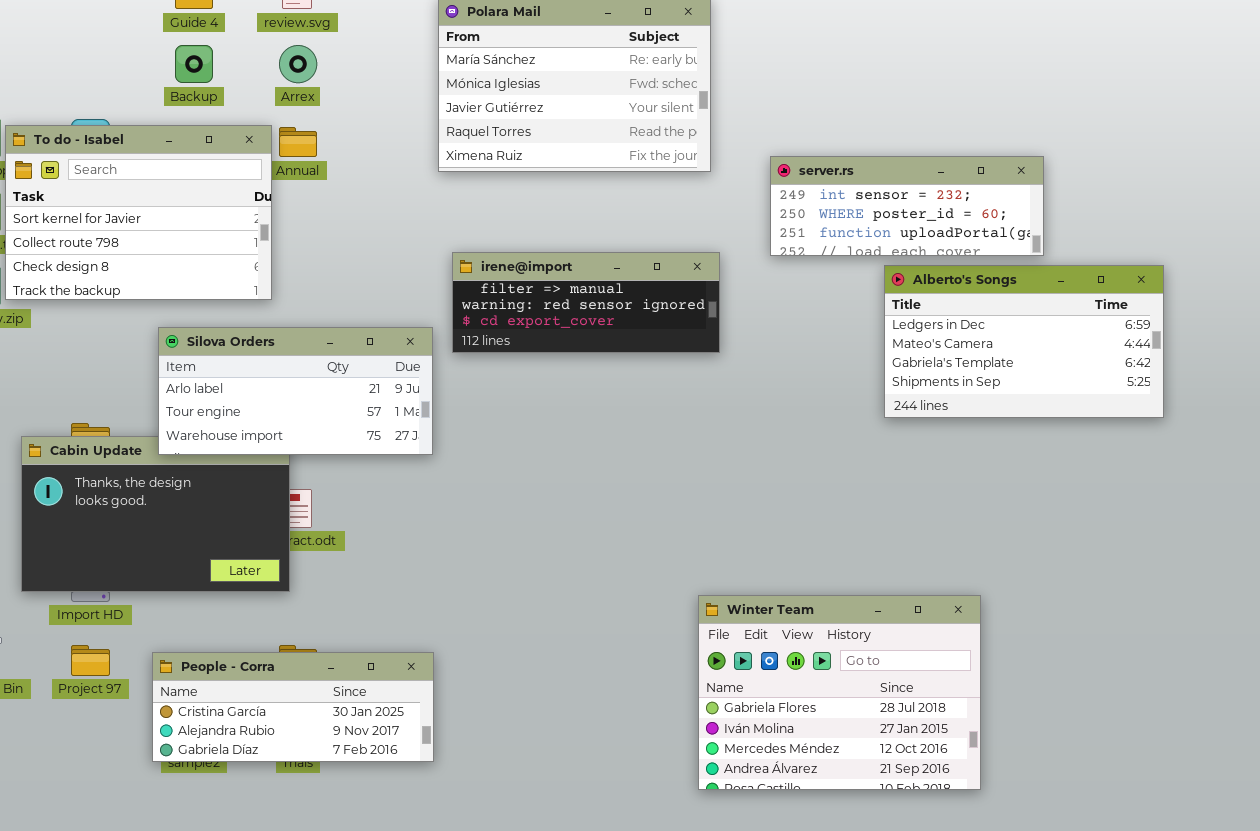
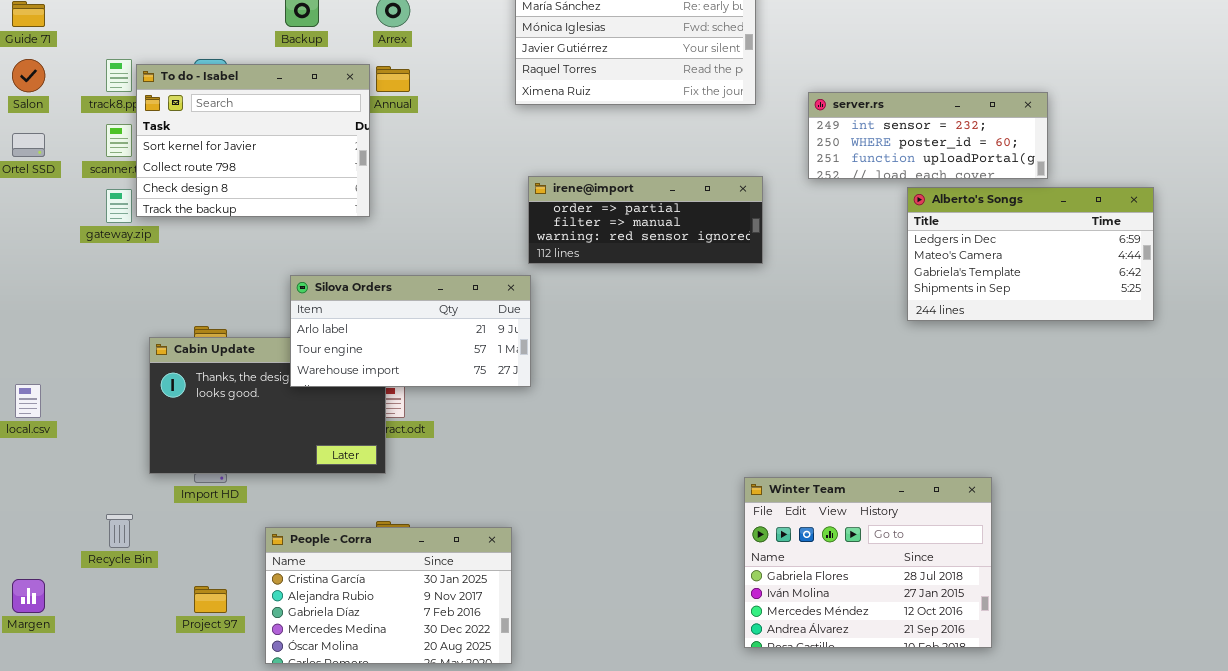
irene@import: [452,252,720,353] -> [528,176,763,264], scrolled up 1 row
Silova Orders: [158,327,433,455] -> [290,275,531,387], moved
Project 97: [71,645,110,676] -> [194,586,227,613], moved
People - Corra: [152,652,434,762] -> [265,527,512,664], resized

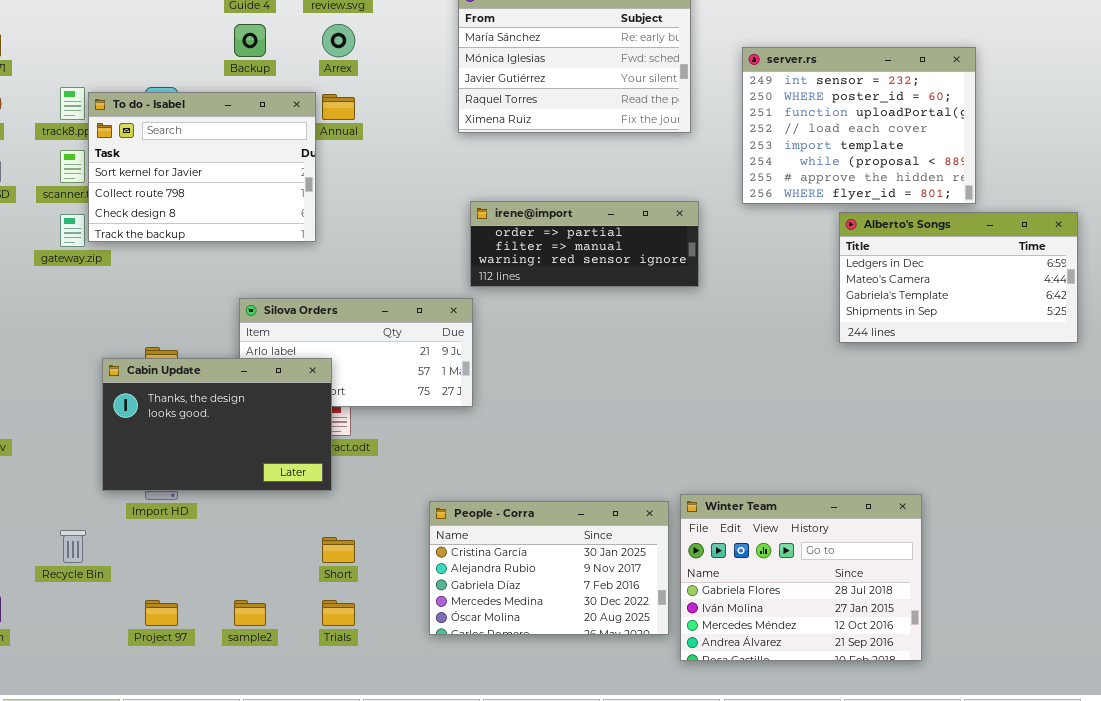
server.rs: [808,92,1048,179] -> [742,47,976,204], resized
Cabin Update: [149,337,386,474] -> [102,358,332,491], raised
People - Corra: [265,527,512,664] -> [429,501,669,635], moved

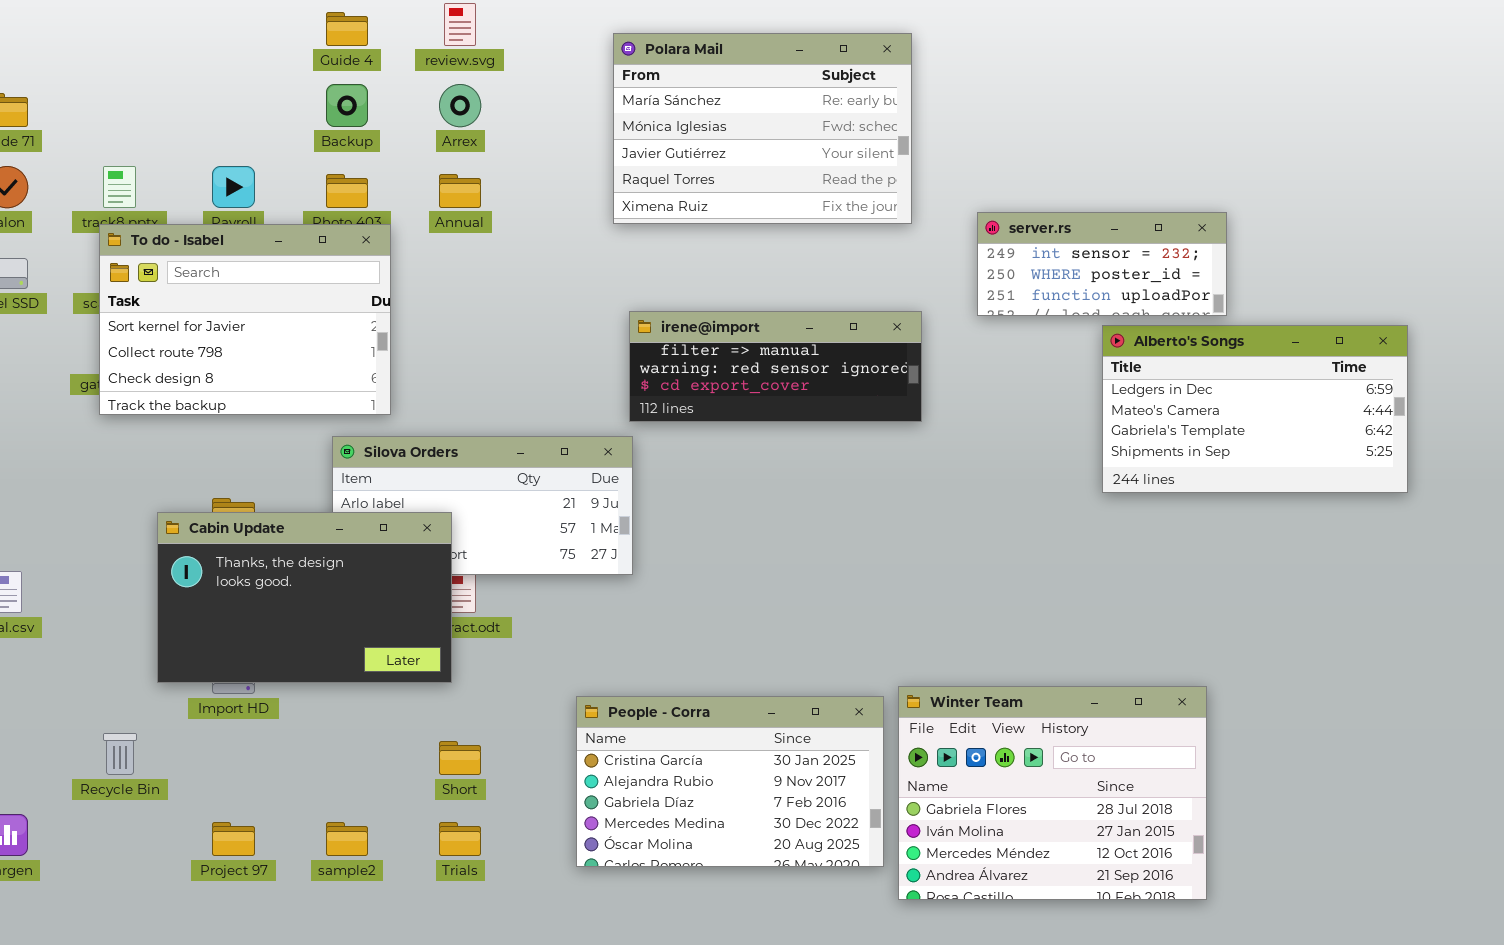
server.rs: [742,47,976,204] -> [977,212,1227,316], resized
To do - Isabel: [88,92,316,242] -> [99,224,391,415], moved
irene@import: [470,201,699,287] -> [629,311,922,422], scrolled down 1 row

